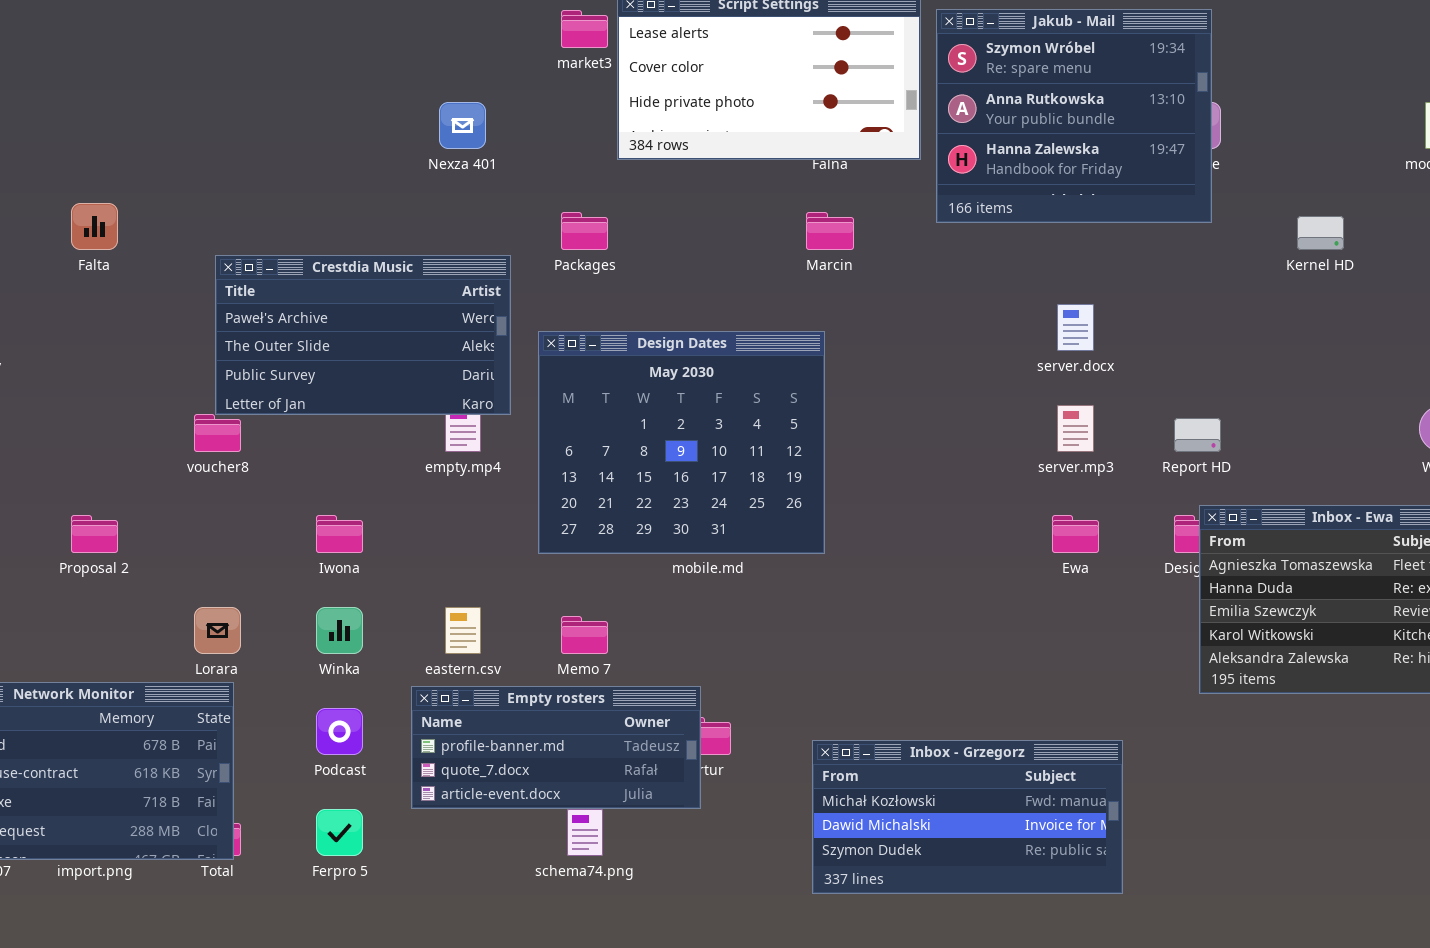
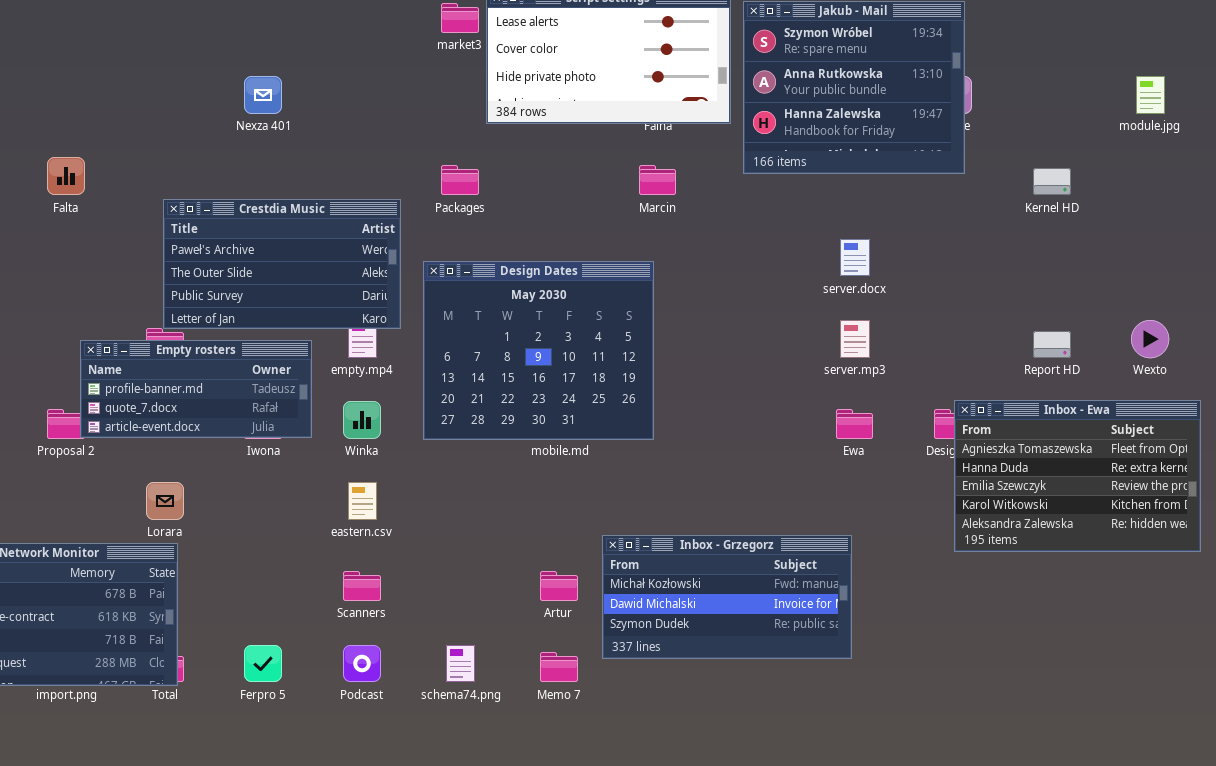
Nexza 401: [439,102,486,149] -> [244,76,282,114], moved
Report HD: [1174,418,1221,452] -> [1033,331,1071,358], moved
Winka: [316,607,363,654] -> [343,401,381,439], moved
Memo 7: [561,616,608,654] -> [540,652,578,682], moved
Empty rosters: [411,686,701,809] -> [80,340,312,438], moved
Podcast: [316,708,363,755] -> [343,645,381,682], moved
Inbox - Grzegorz: [812,740,1123,894] -> [602,535,852,659], moved

